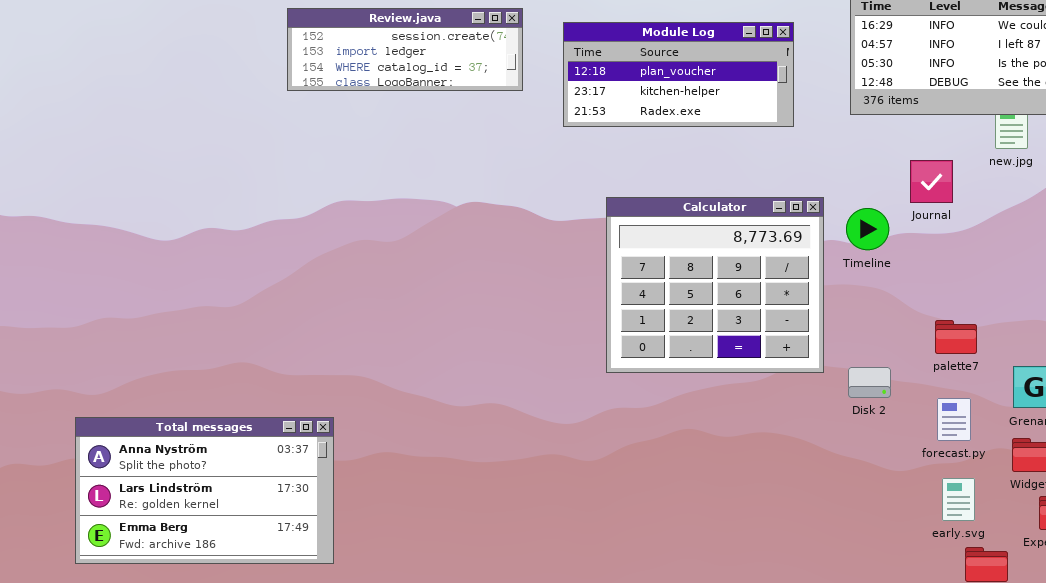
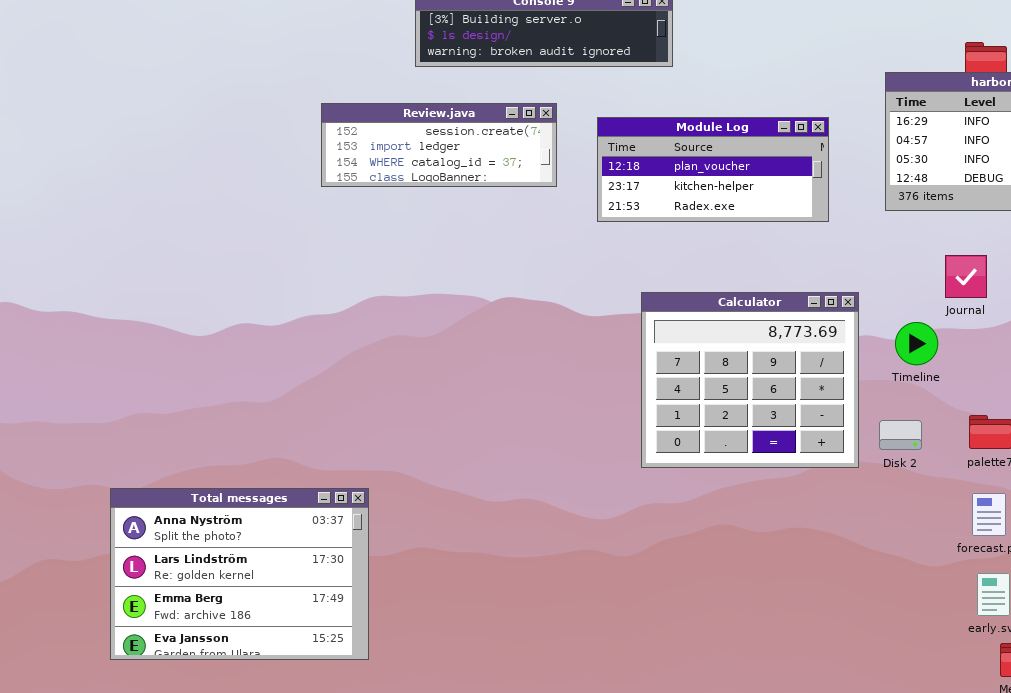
Timeline: [846,208,889,250] -> [895,322,938,365], moved
Disk 2: [848,367,891,398] -> [879,420,922,450], moved
Total messages: [75,417,334,564] -> [110,488,369,660], resized

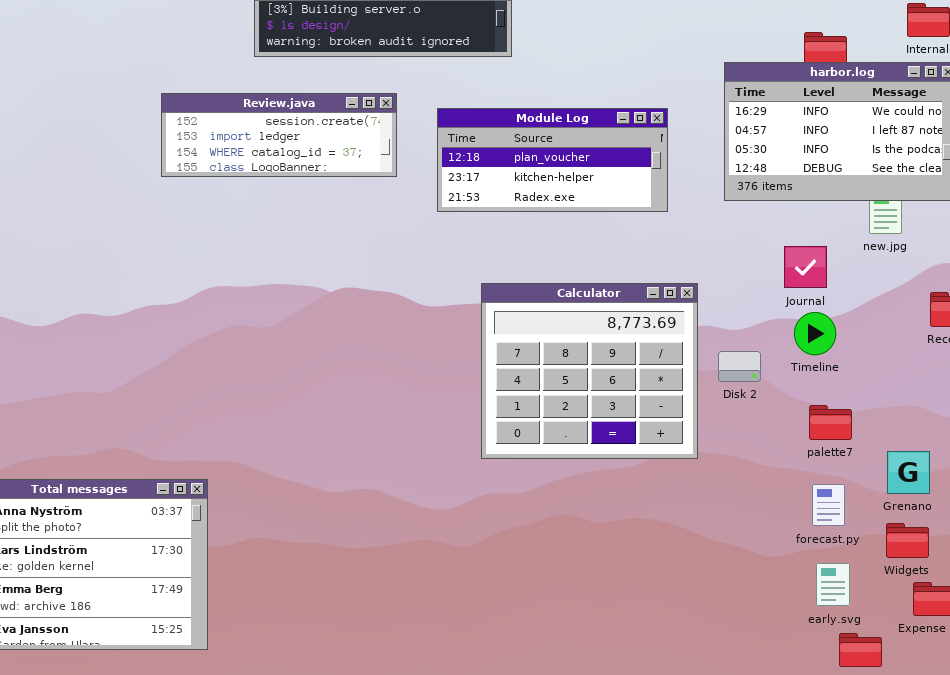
Timeline: [895,322,938,365] -> [794,312,836,355], moved
Disk 2: [879,420,922,450] -> [718,351,761,382], moved

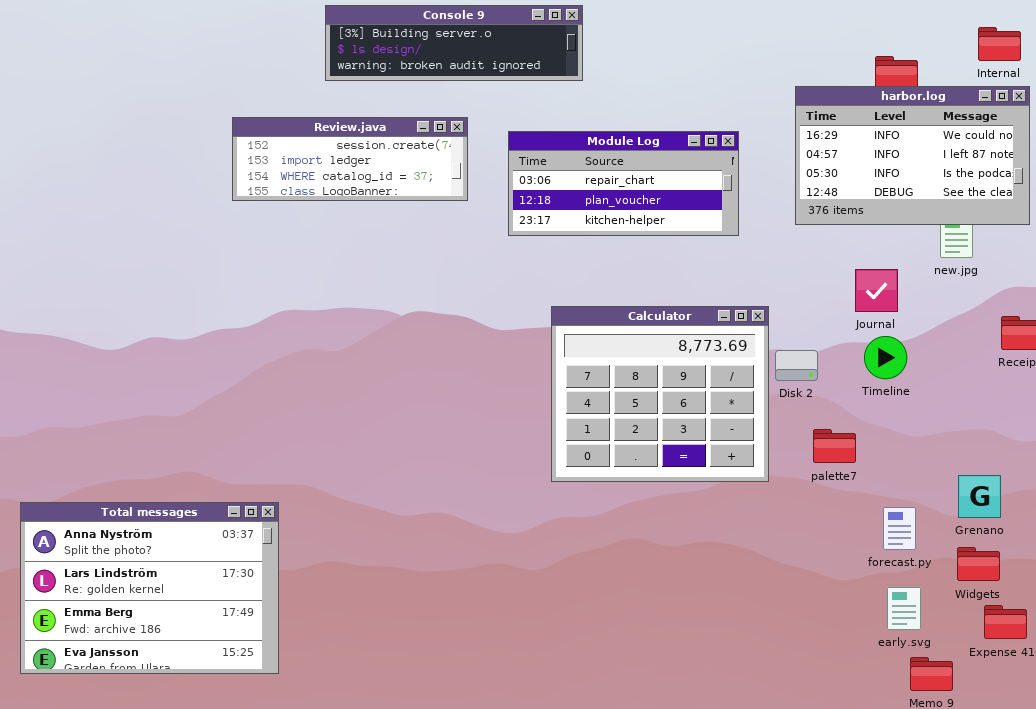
Module Log: [437,108,668,212] -> [508,131,739,236], scrolled up 1 row
Disk 2: [718,351,761,382] -> [775,350,818,381], moved
palette7: [809,405,852,440] -> [813,429,856,463], moved

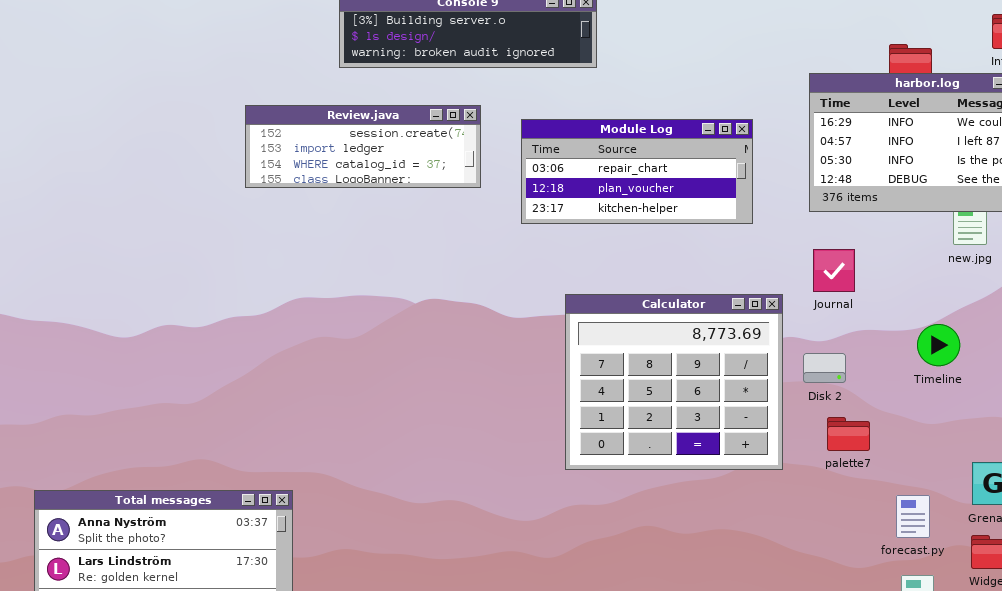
Journal: [855,269,898,312] -> [813,249,855,292], moved
Timeline: [864,336,907,379] -> [917,324,960,366], moved
Disk 2: [775,350,818,381] -> [803,353,846,383], moved

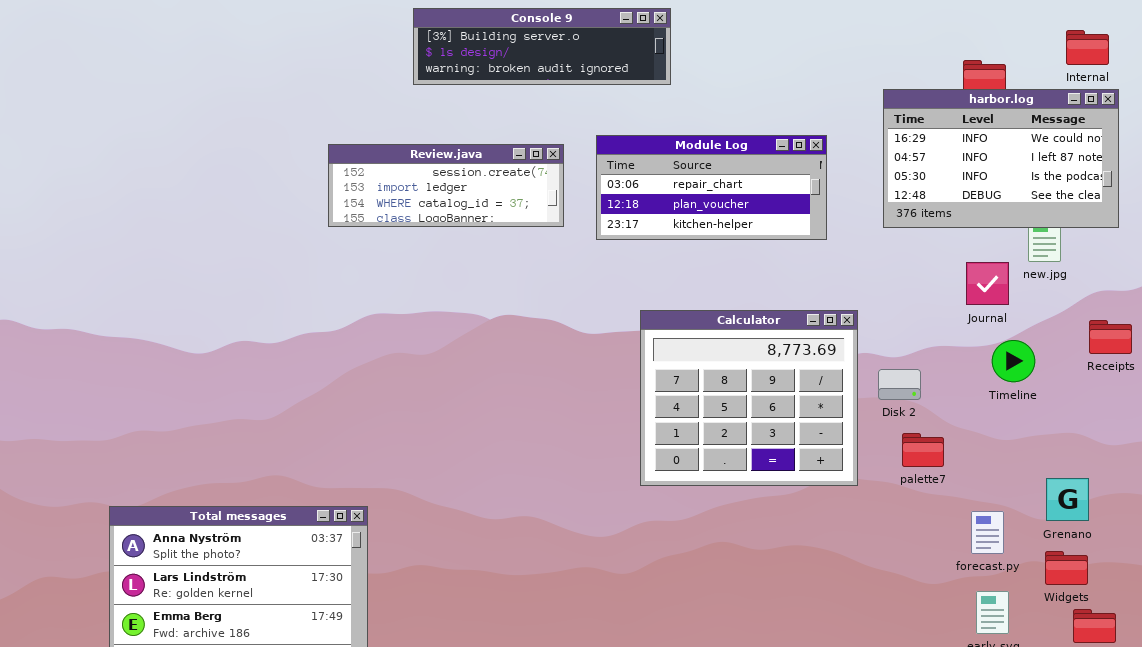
Review.java: [245,105,481,188] -> [328,144,564,227], moved
Journal: [813,249,855,292] -> [966,262,1009,305], moved

